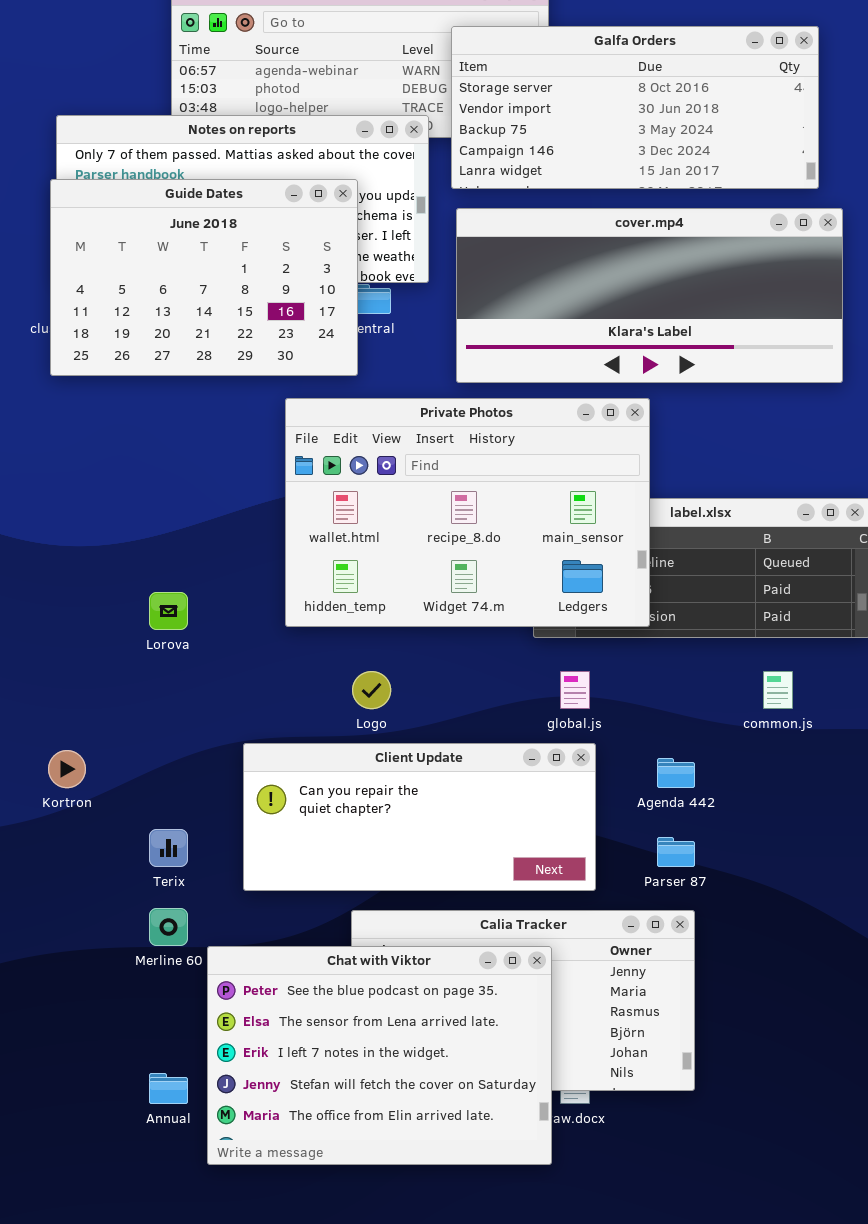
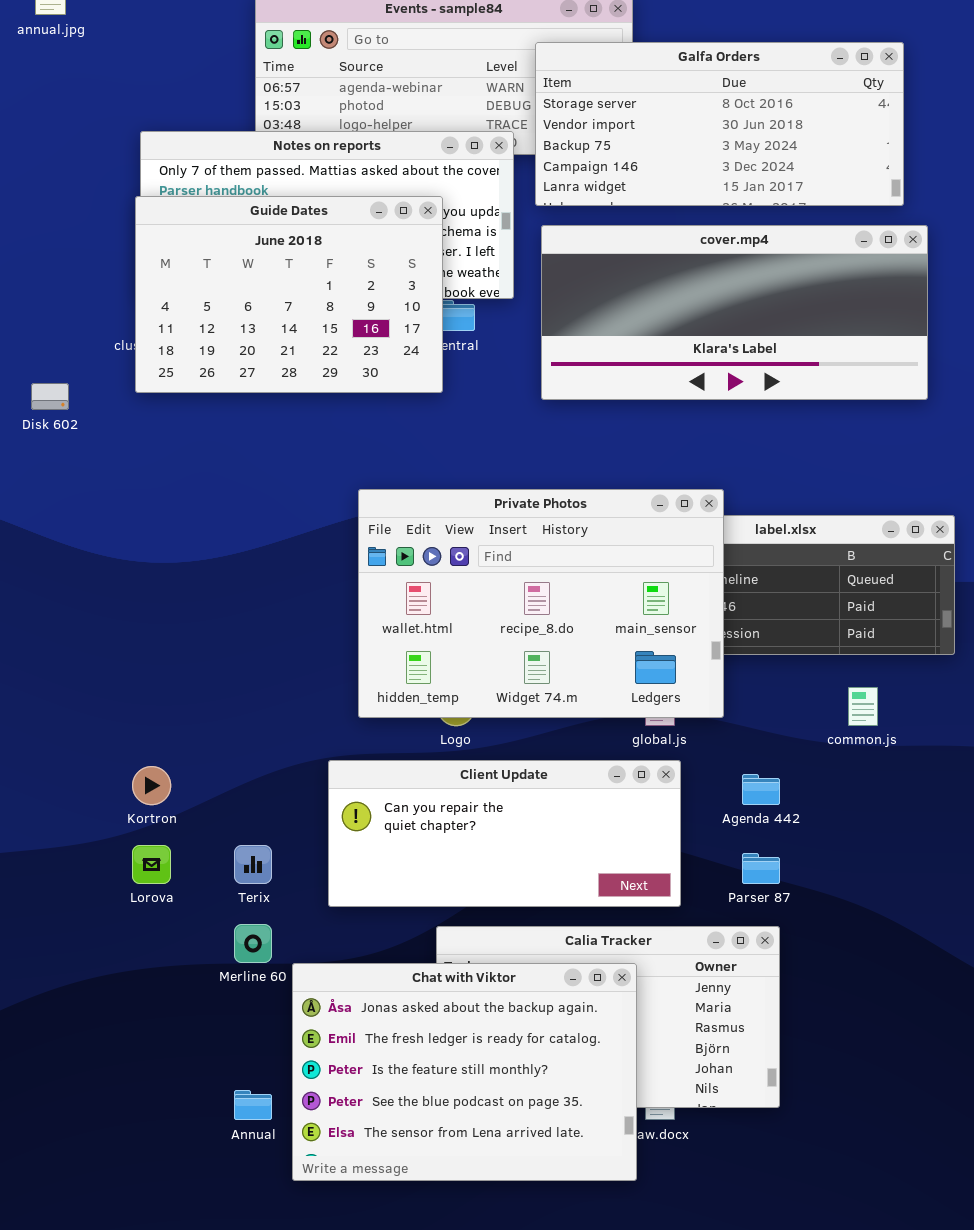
Private Photos: [285,398,650,627] -> [358,489,724,718], moved
Lorova: [149,592,188,630] -> [132,845,171,884], moved
Chat with Viktor: [207,946,552,1165] -> [292,963,637,1181], scrolled up 3 rows

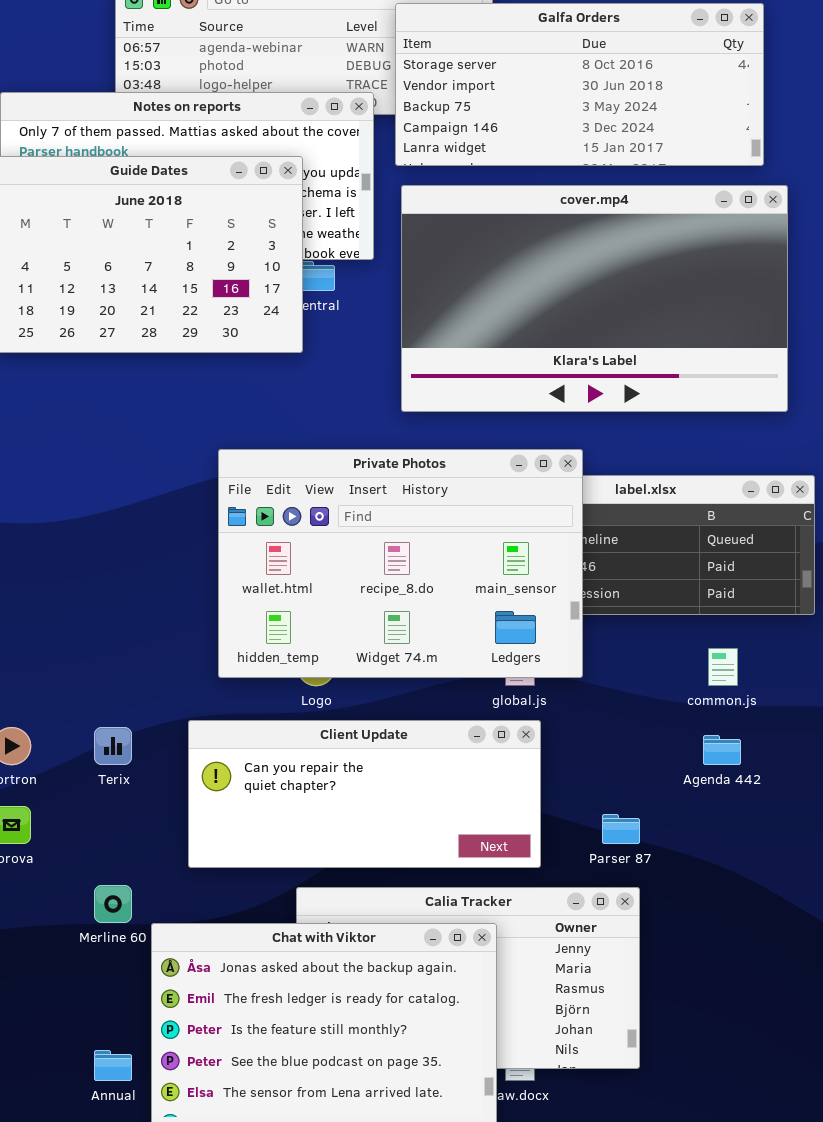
cover.mp4: [541,225,928,400] -> [401,185,788,412], resized
Agenda 442: [742,774,780,805] -> [703,735,741,765], moved
Terix: [234,845,272,884] -> [94,727,132,765], moved

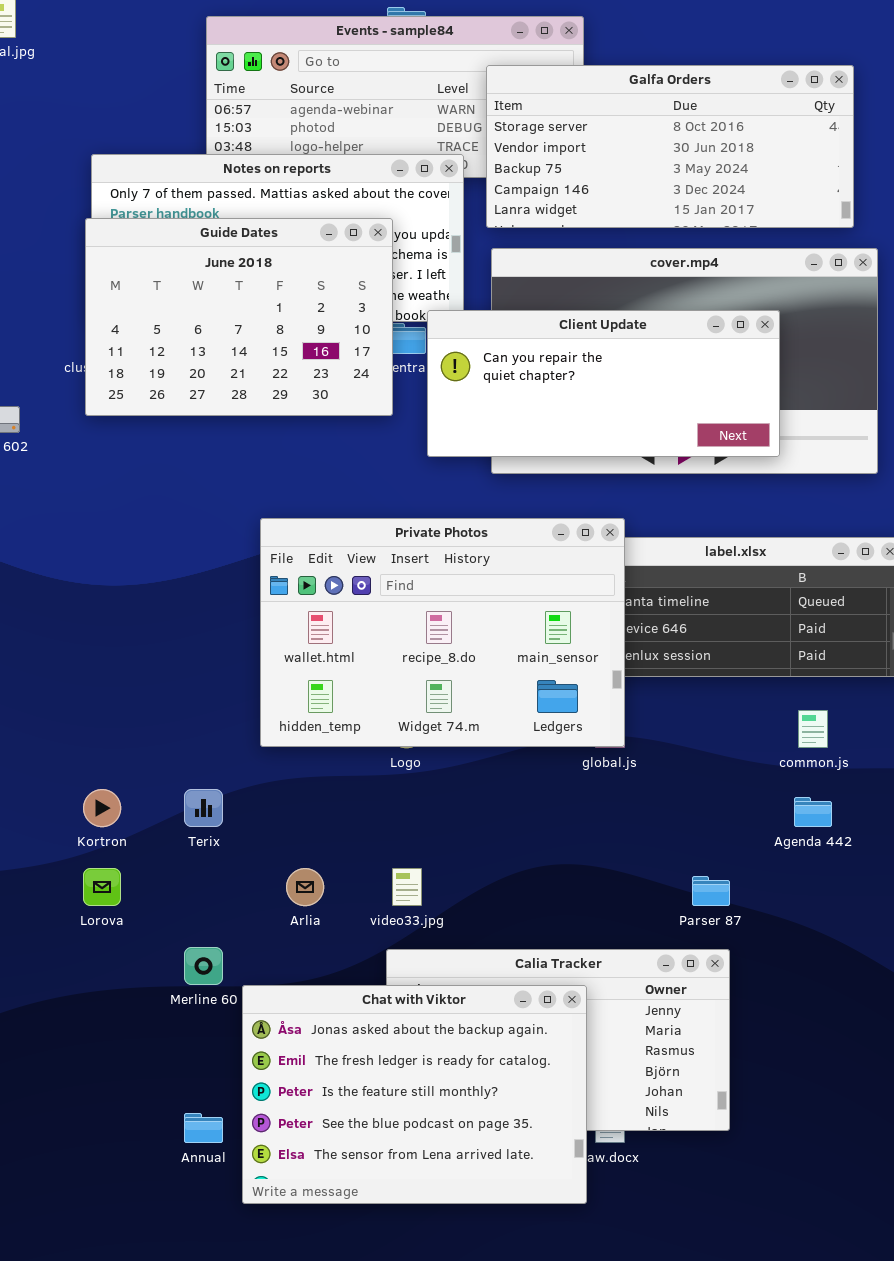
Private Photos: [218,449,583,678] -> [260,518,625,747], moved
Client Update: [188,720,541,868] -> [427,310,780,457], moved

